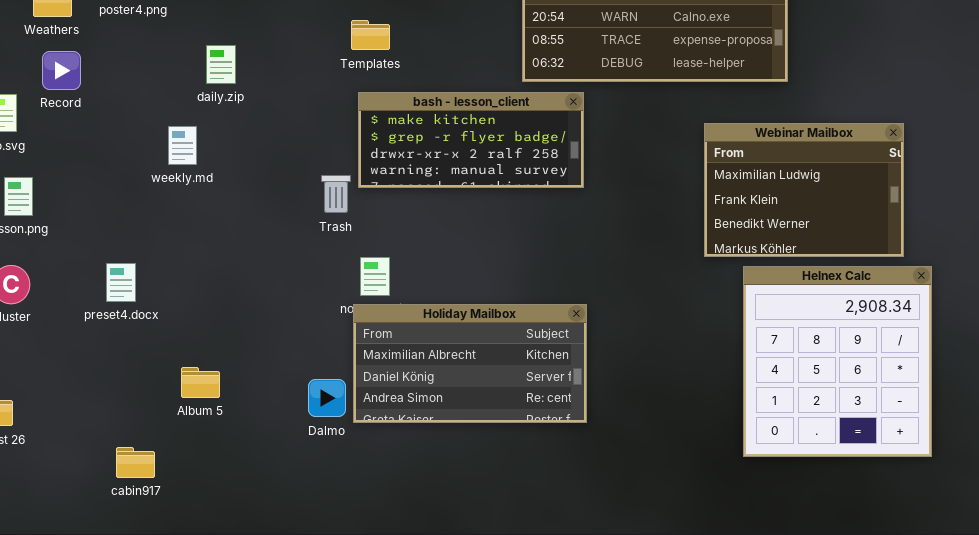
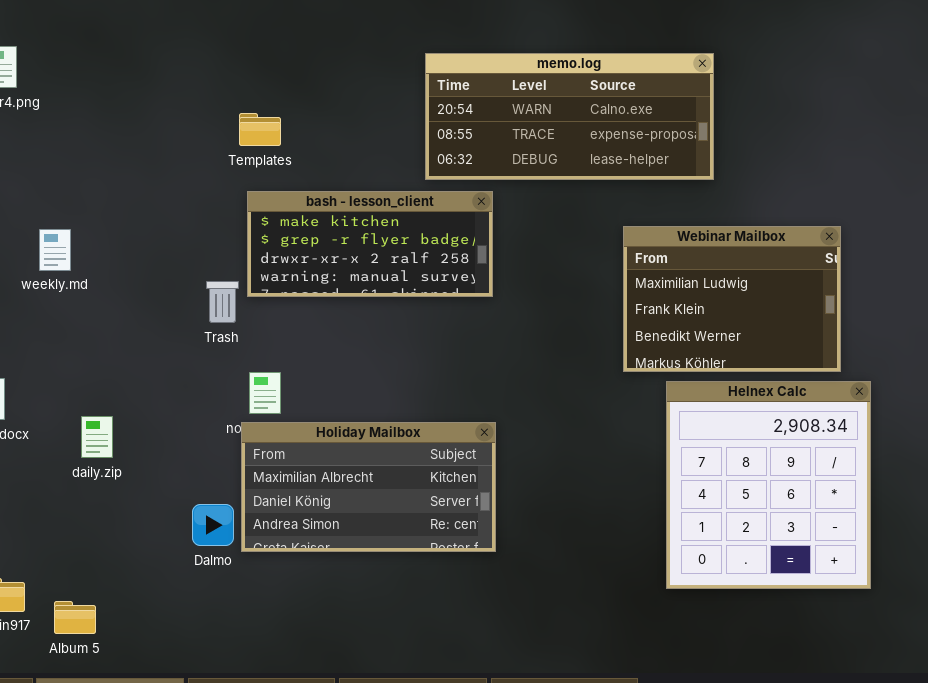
daily.zip: [206,45,236,84] -> [81,416,113,458], moved
Album 5: [181,367,220,398] -> [54,601,96,634], moved

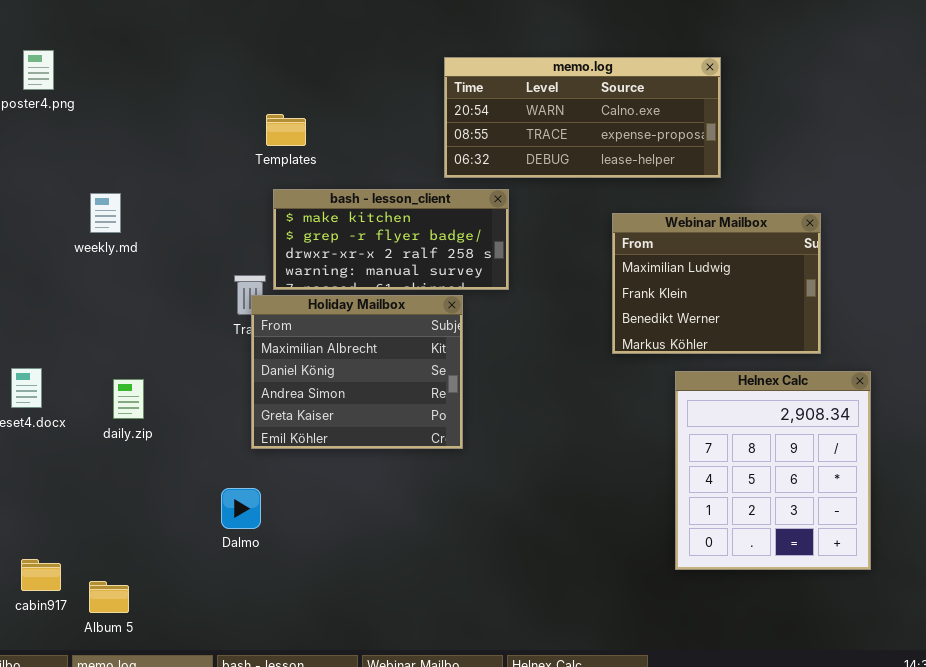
Webinar Mailbox: [623,226,841,372] -> [612,213,821,354], moved
weekly.md: [39,229,71,271] -> [90,193,121,233], moved
daily.zip: [81,416,113,458] -> [113,379,144,419], moved
Holiday Mailbox: [241,422,496,552] -> [251,295,463,449], moved, resized

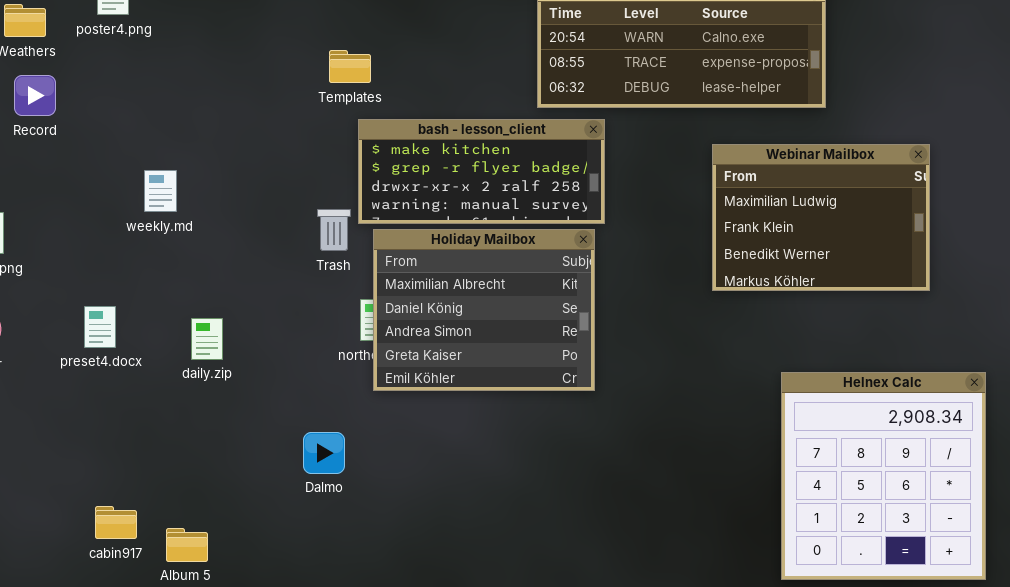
Templates: [266,114,306,146] -> [329,50,371,83], moved
weekly.md: [90,193,121,233] -> [144,170,177,212], moved
Holiday Mailbox: [251,295,463,449] -> [373,229,595,391], moved
Helnex Calc: [675,371,871,570] -> [781,372,986,580], moved

